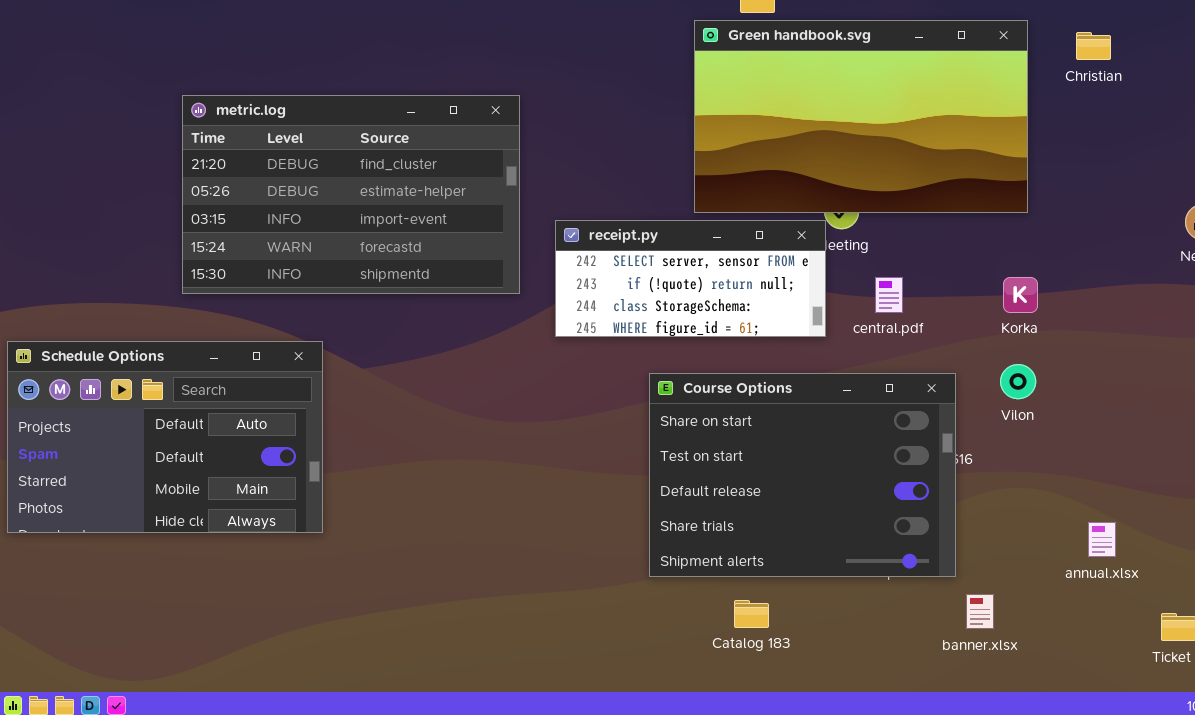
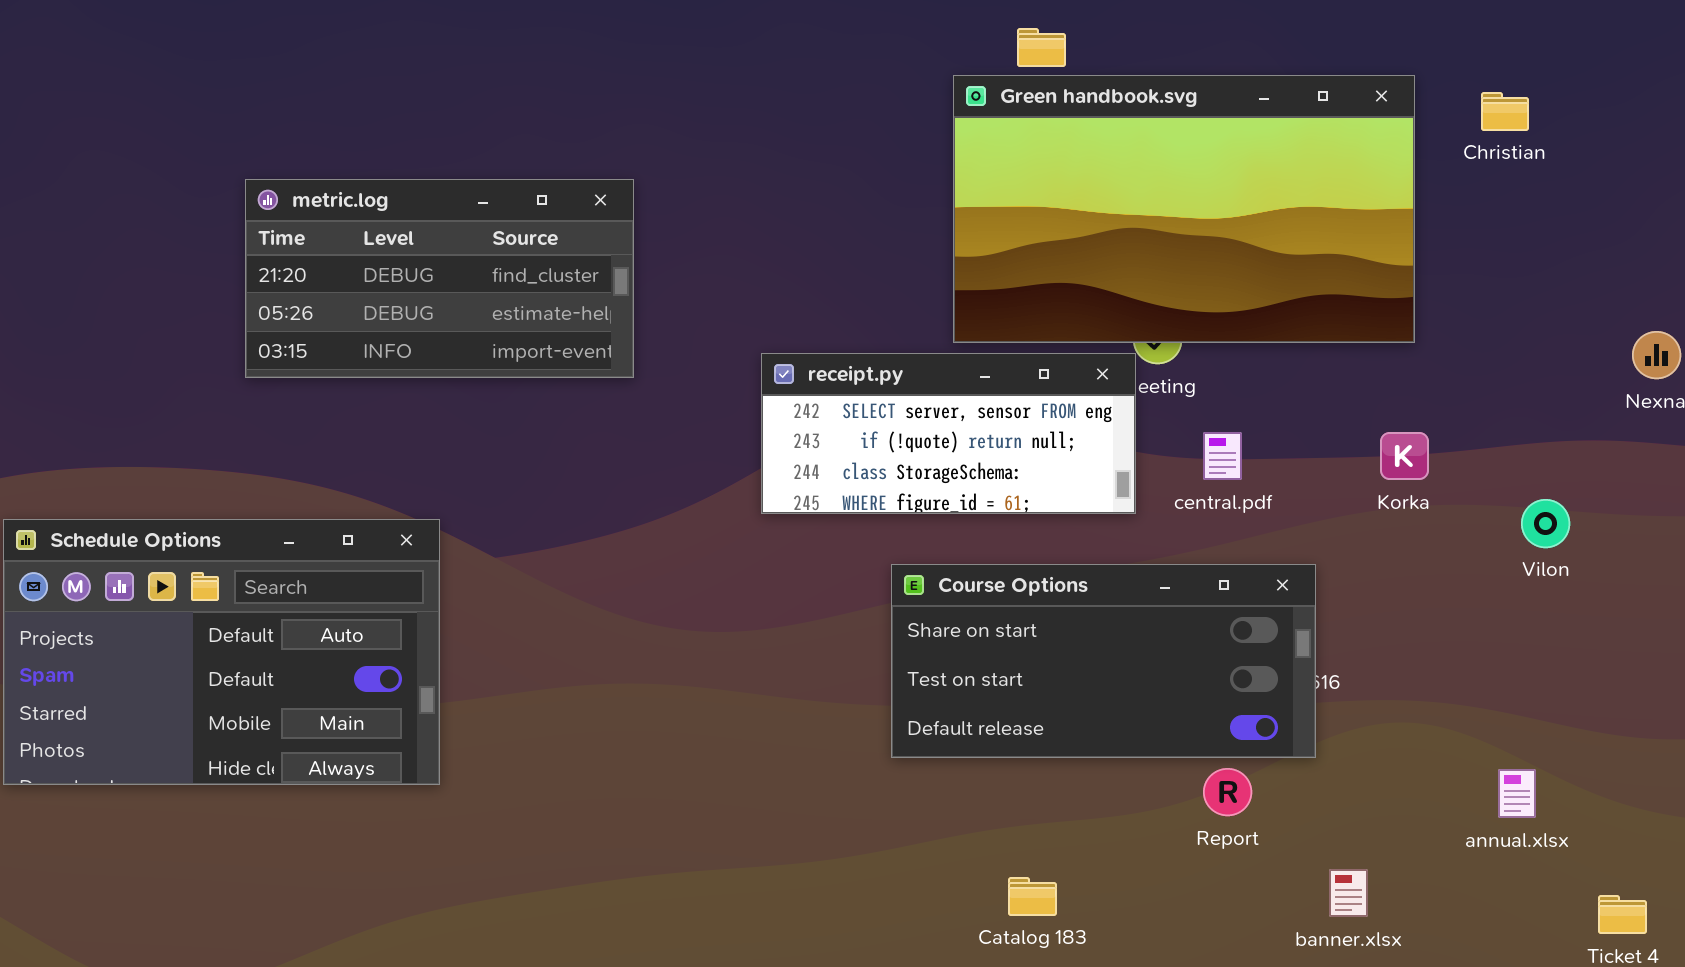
metric.log: [182,95,520,294] -> [245,179,634,378], resized
Vilon: [1000,364,1036,399] -> [1521,499,1570,548], moved
Course Options: [649,373,956,577] -> [891,564,1316,758], resized

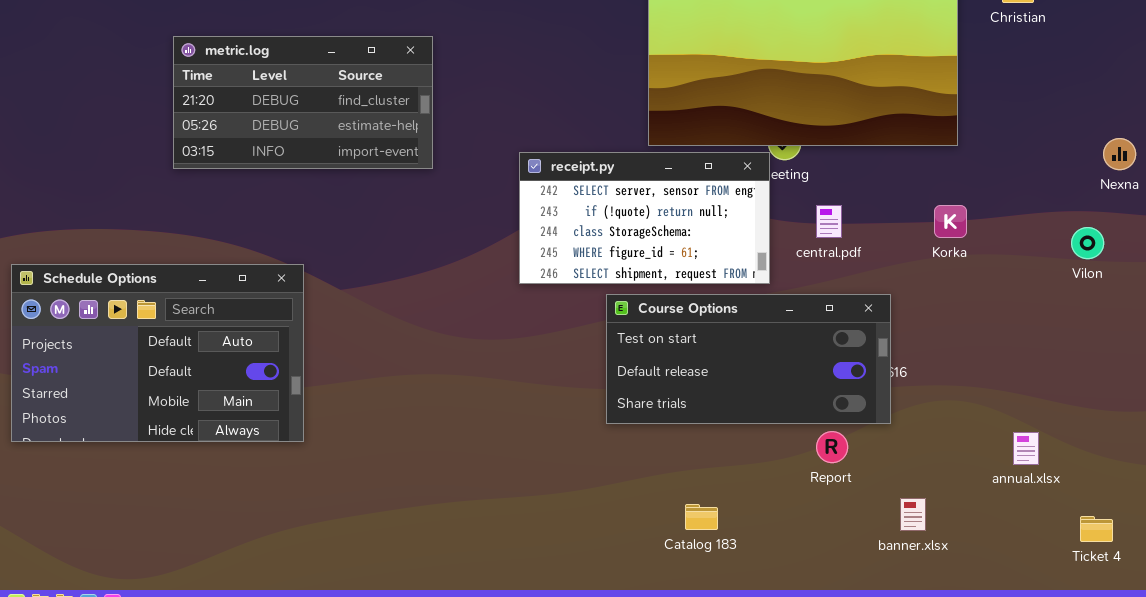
receipt.py: [761,353,1136,514] -> [519,152,770,284], resized
Vilon: [1521,499,1570,548] -> [1071,227,1104,259], moved
Course Options: [891,564,1316,758] -> [606,294,891,424], scrolled down 1 row

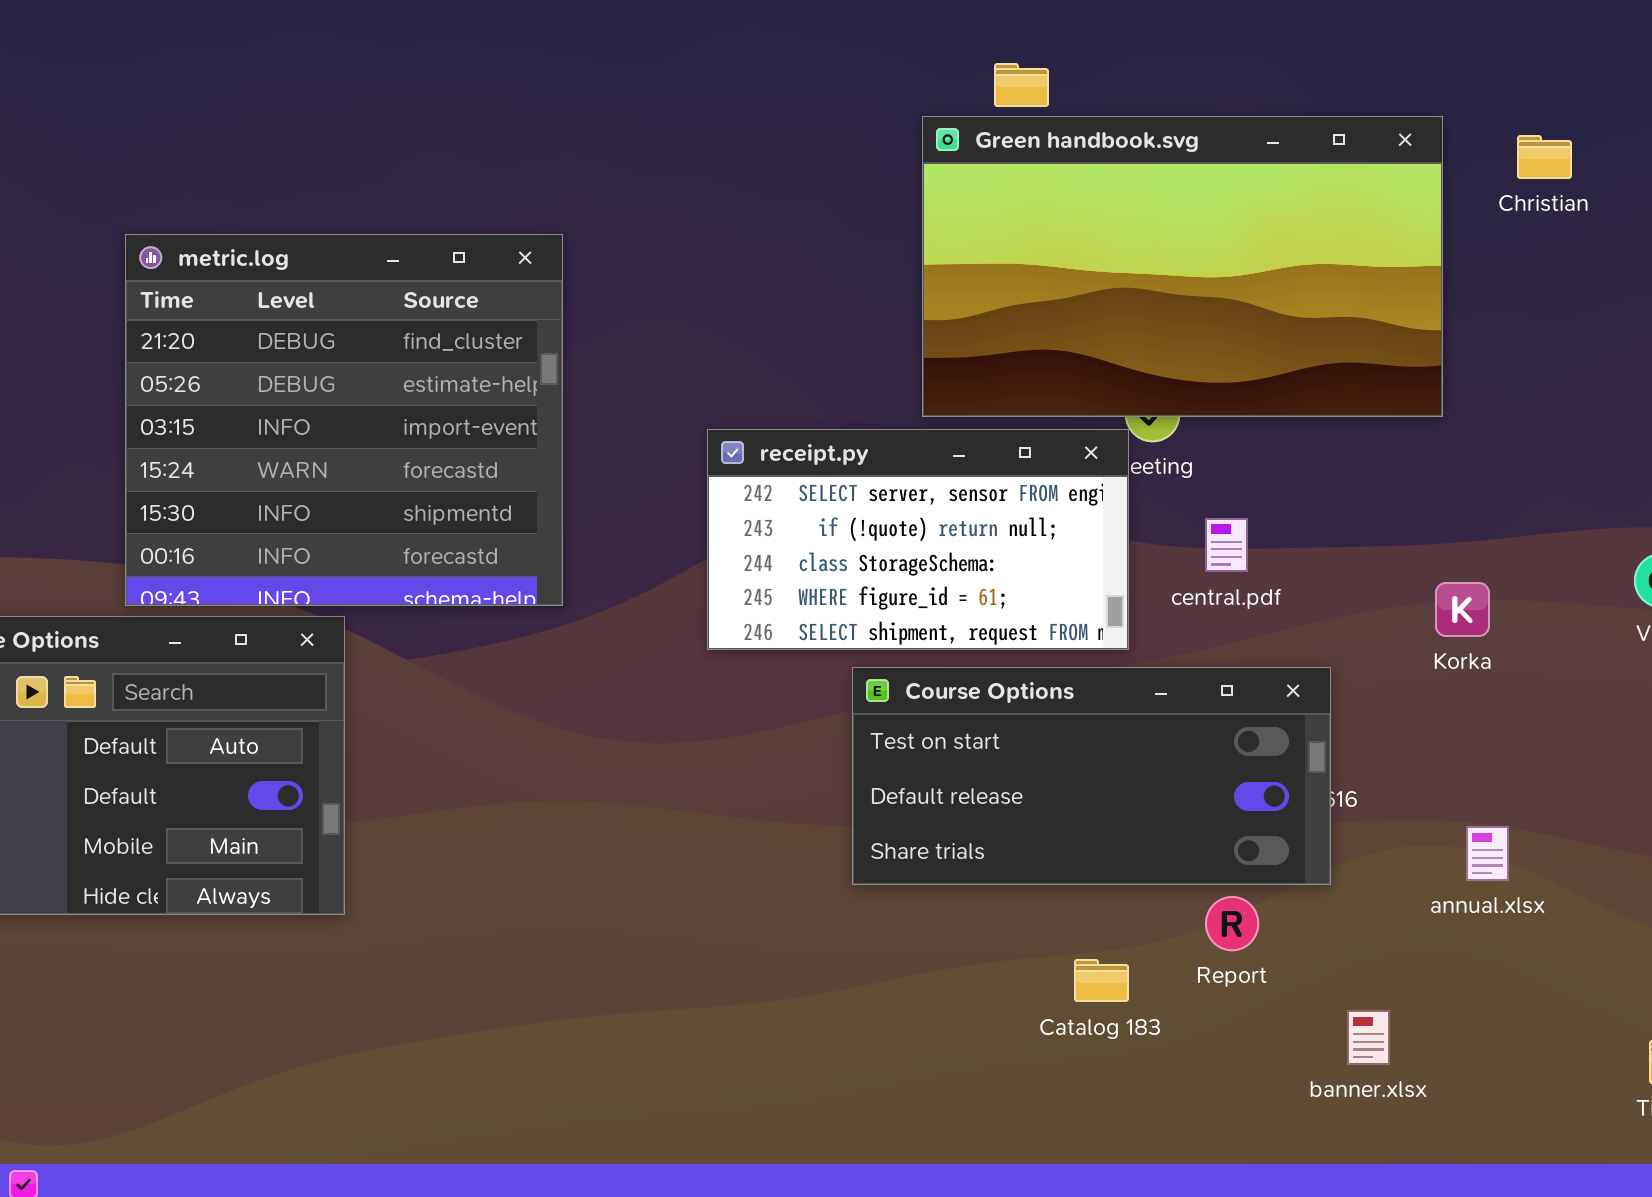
metric.log: [173,36,433,169] -> [125,234,563,606], resized
Korka: [934,205,967,238] -> [1435,582,1490,637], moved
annual.xlsx: [1013,432,1039,465] -> [1466,826,1509,881], moved
Catalog 183: [685,504,718,530] -> [1074,959,1129,1002], moved

